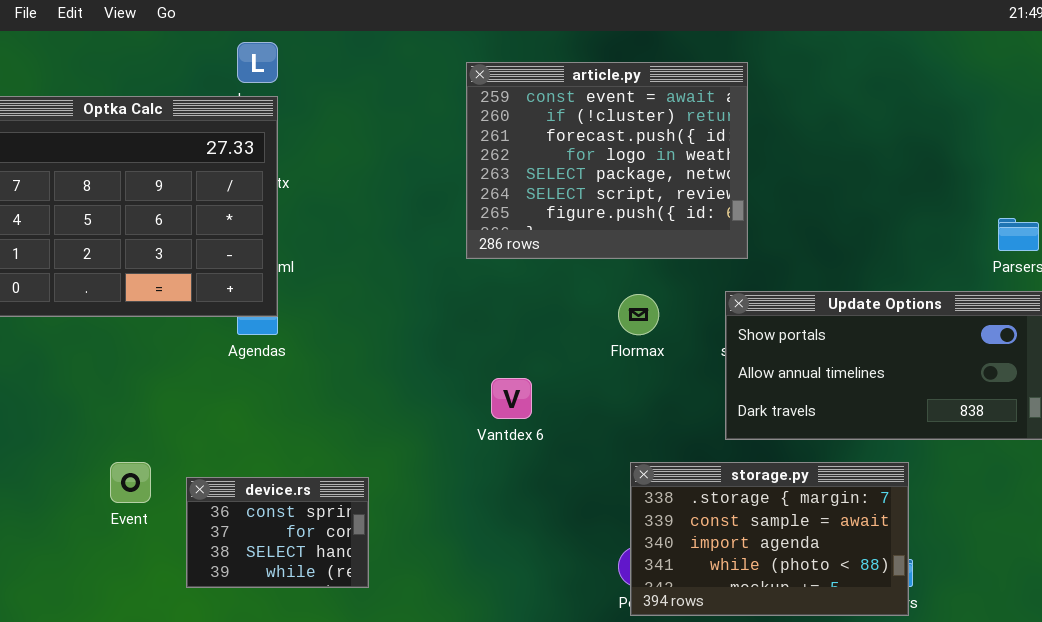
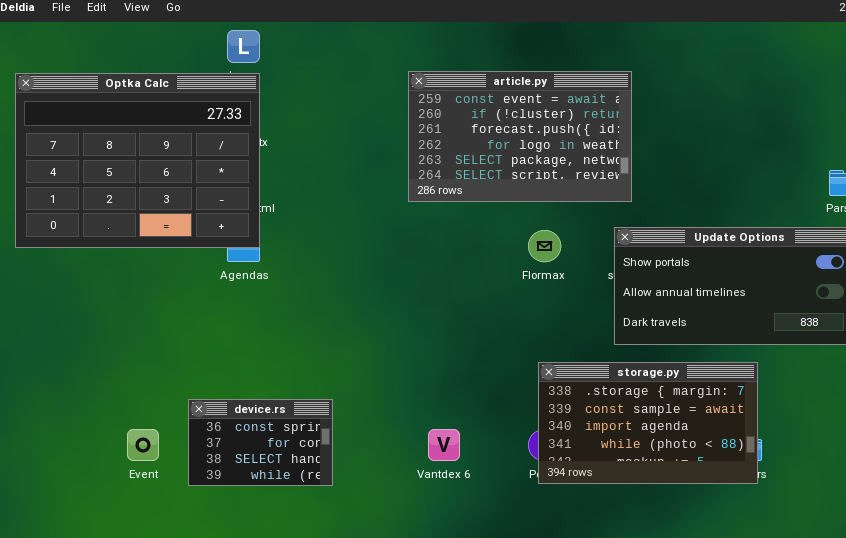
article.py: [466,62,748,259] -> [408,71,632,202], resized
Vantdex 6: [491,378,532,419] -> [428,429,460,461], moved
Event: [110,462,151,503] -> [127,429,159,461], moved
device.rs: [186,477,369,588] -> [188,399,333,486], moved

